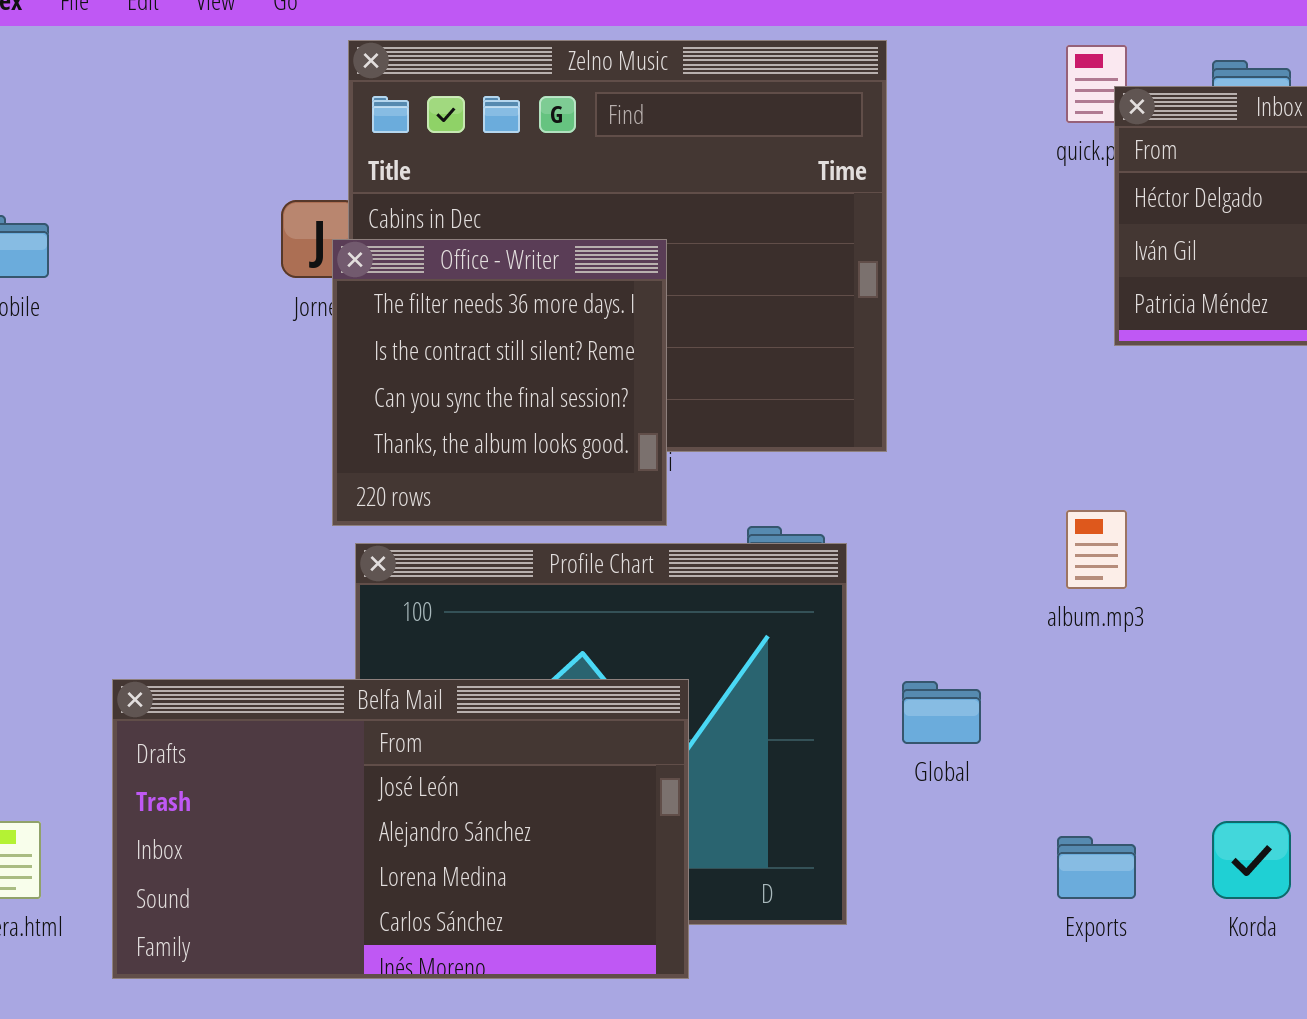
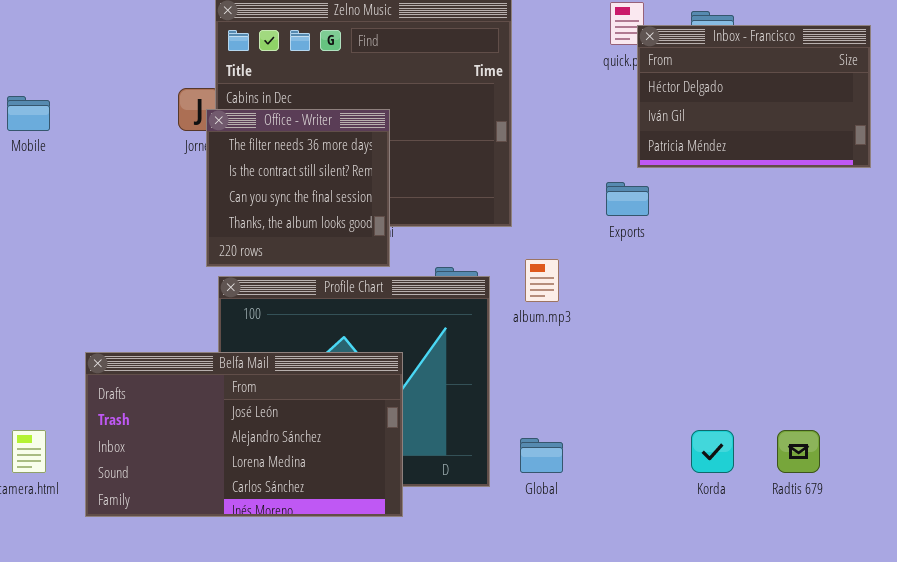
album.mp3: [1066,510,1127,589] -> [525,259,559,302], moved
Global: [902,681,981,744] -> [520,438,563,473], moved
Exports: [1057,836,1136,899] -> [606,182,649,216], moved

